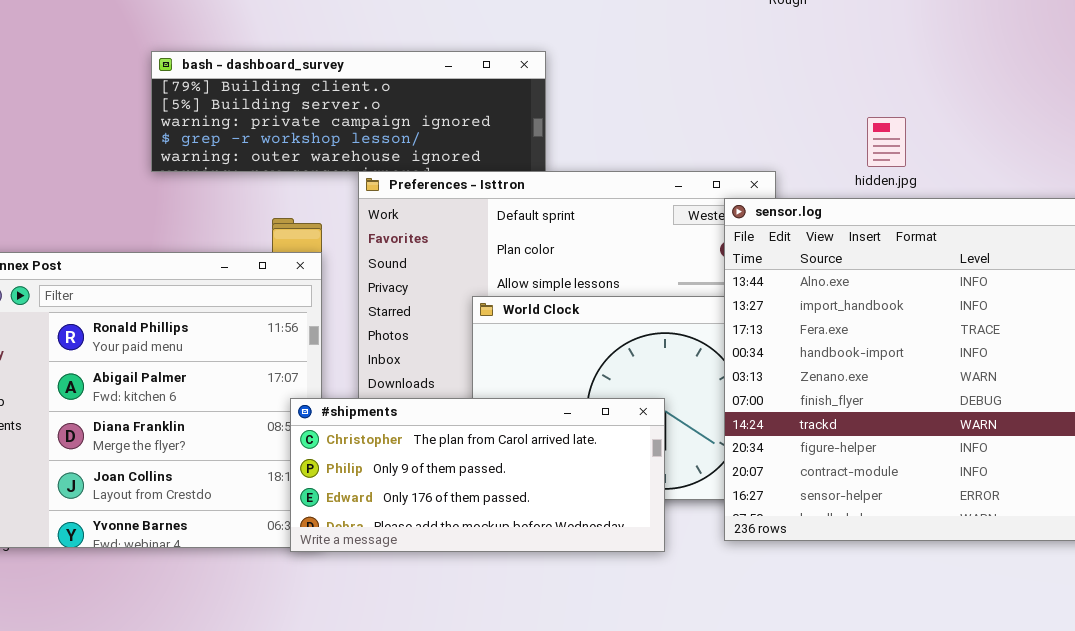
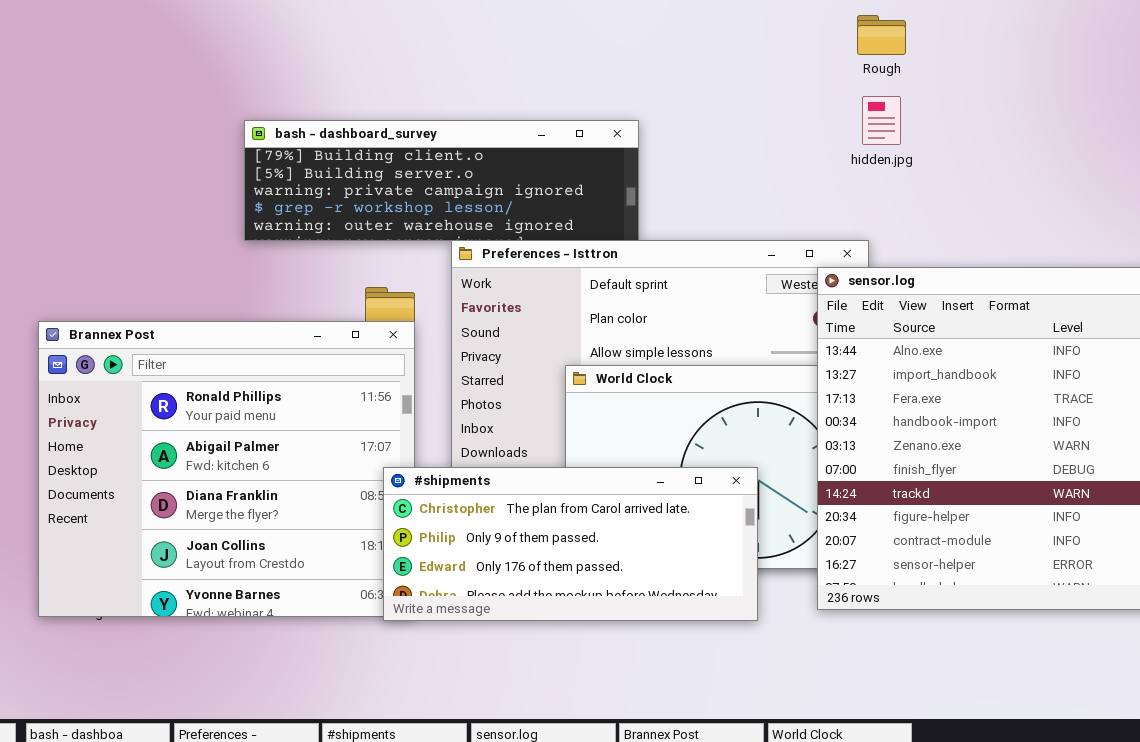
hidden.jpg: [867,117,906,167] -> [862,96,901,145], moved

